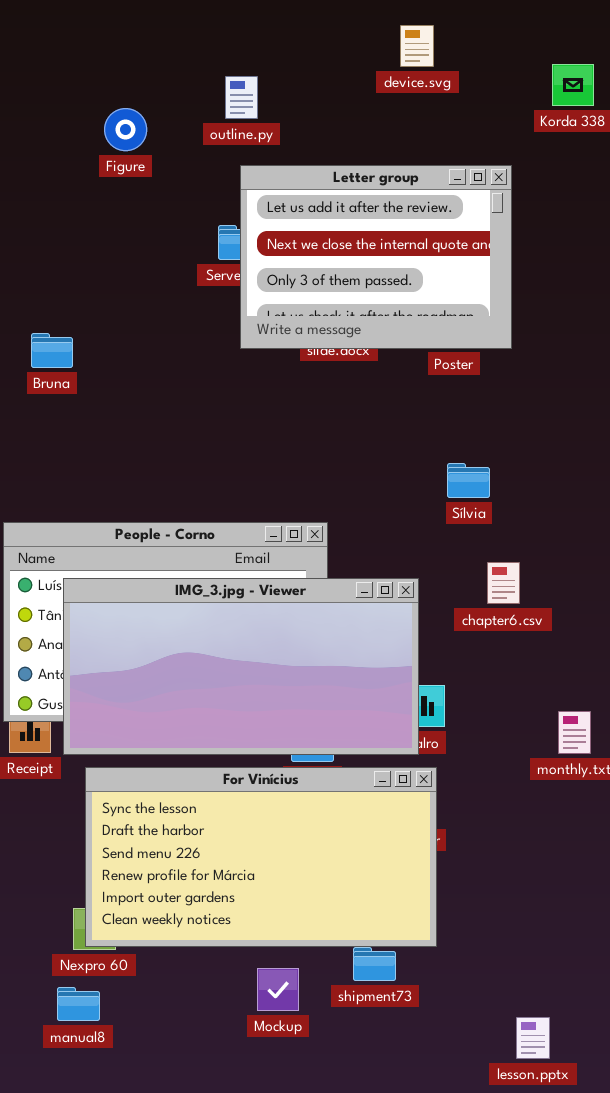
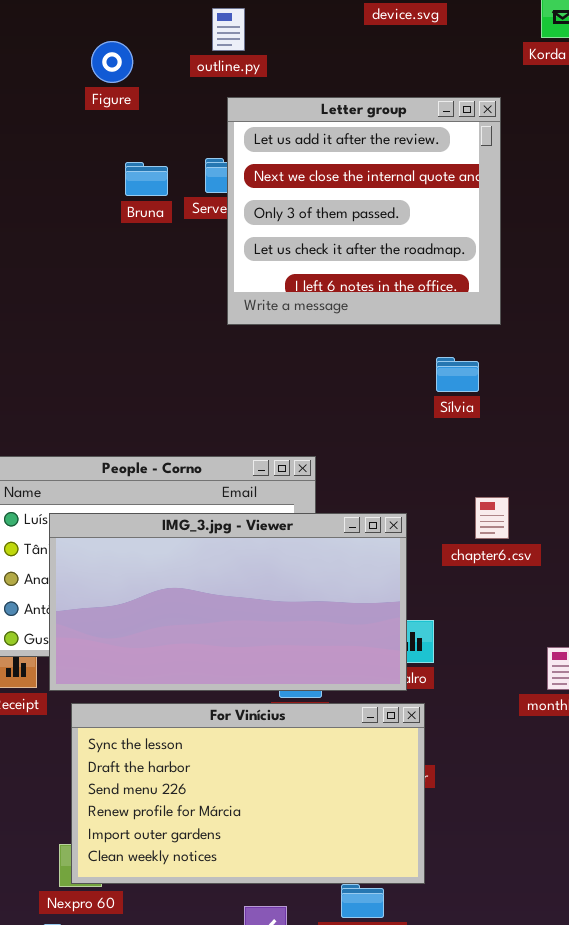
Letter group: [240,165,512,349] -> [227,97,501,325], resized
Bruna: [31,333,73,368] -> [125,162,168,196], moved
Sílvia: [447,463,490,498] -> [436,357,479,392], moved

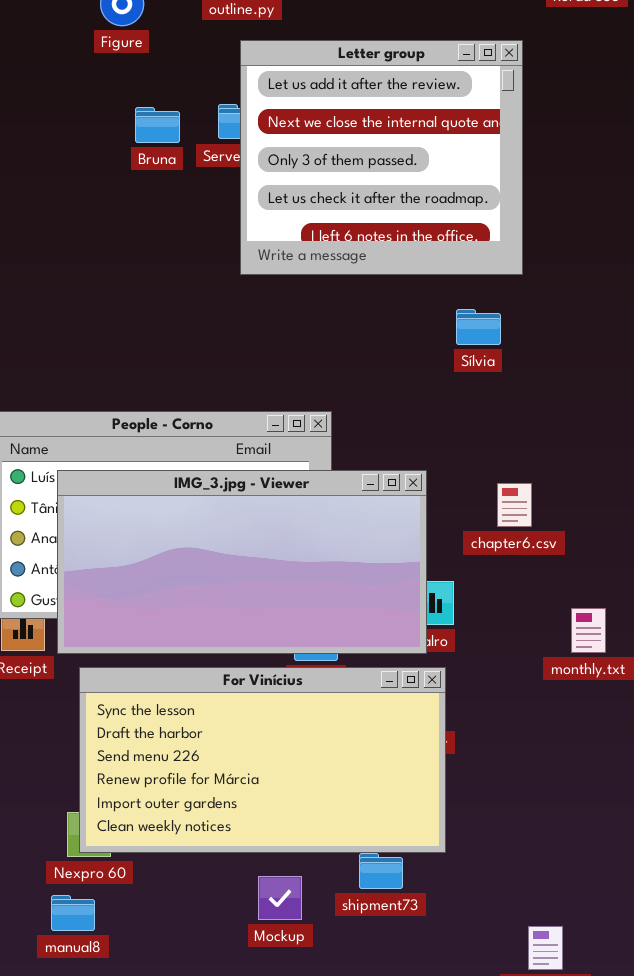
chapter6.csv: [475,497,509,539] -> [497,483,532,527], moved

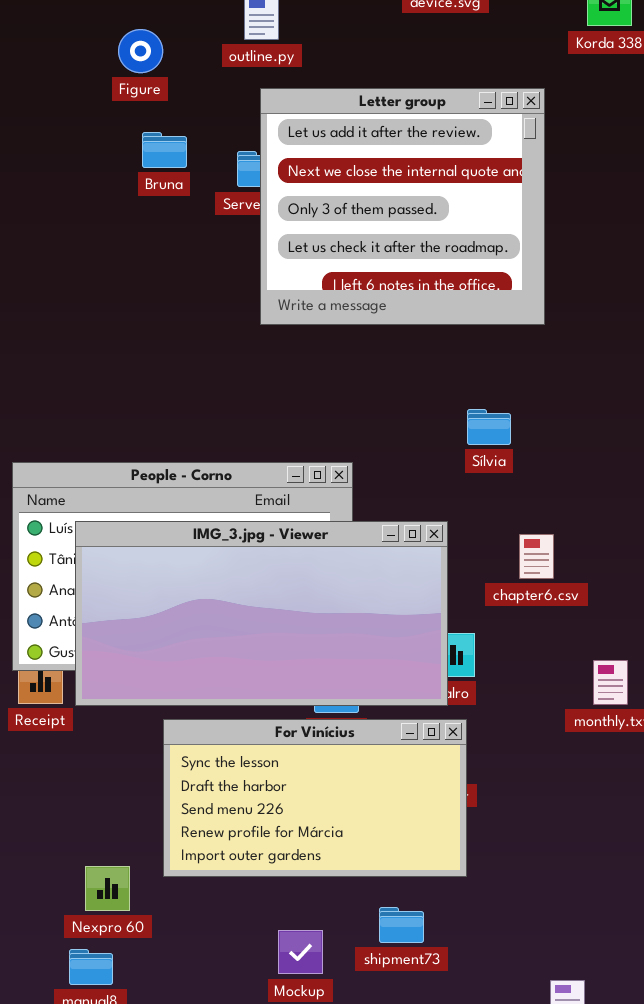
Bruna: [135,107,180,143] -> [142,132,187,168], moved
Sílvia: [456,309,501,345] -> [467,409,511,445], moved
For Vinícius: [79,667,446,853] -> [163,719,467,877], resized

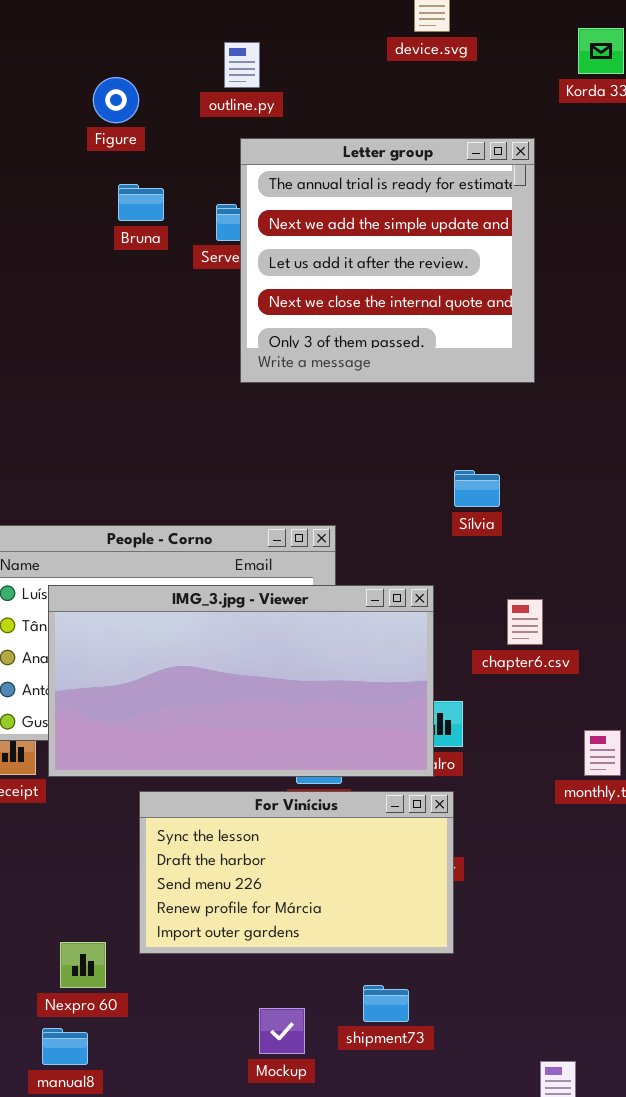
Letter group: [260,88,545,325] -> [240,138,535,383], scrolled up 2 rows

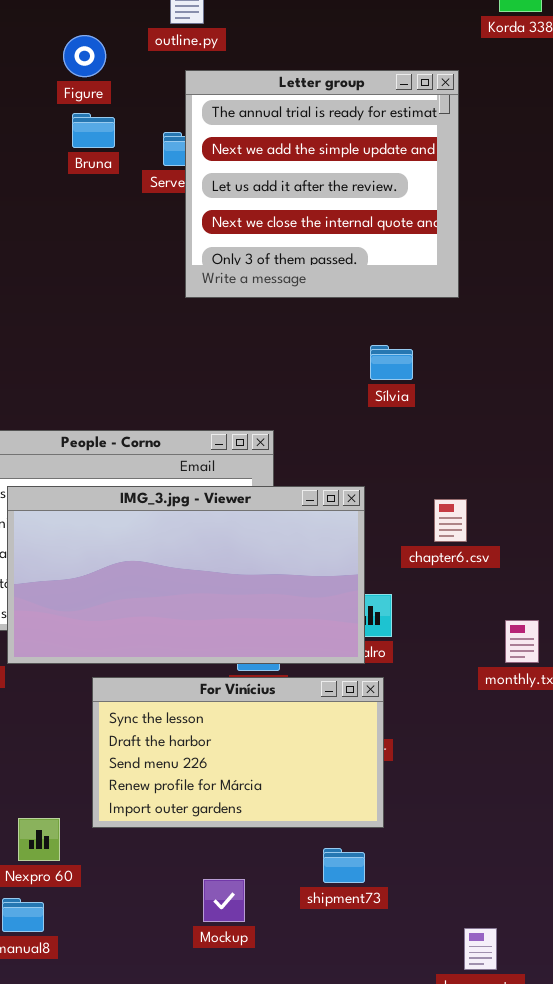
Figure: [93,77,139,123] -> [63,35,106,77], moved
Sílvia: [454,470,500,507] -> [370,345,413,380], moved
shipment73: [363,985,409,1022] -> [323,848,365,883], moved

